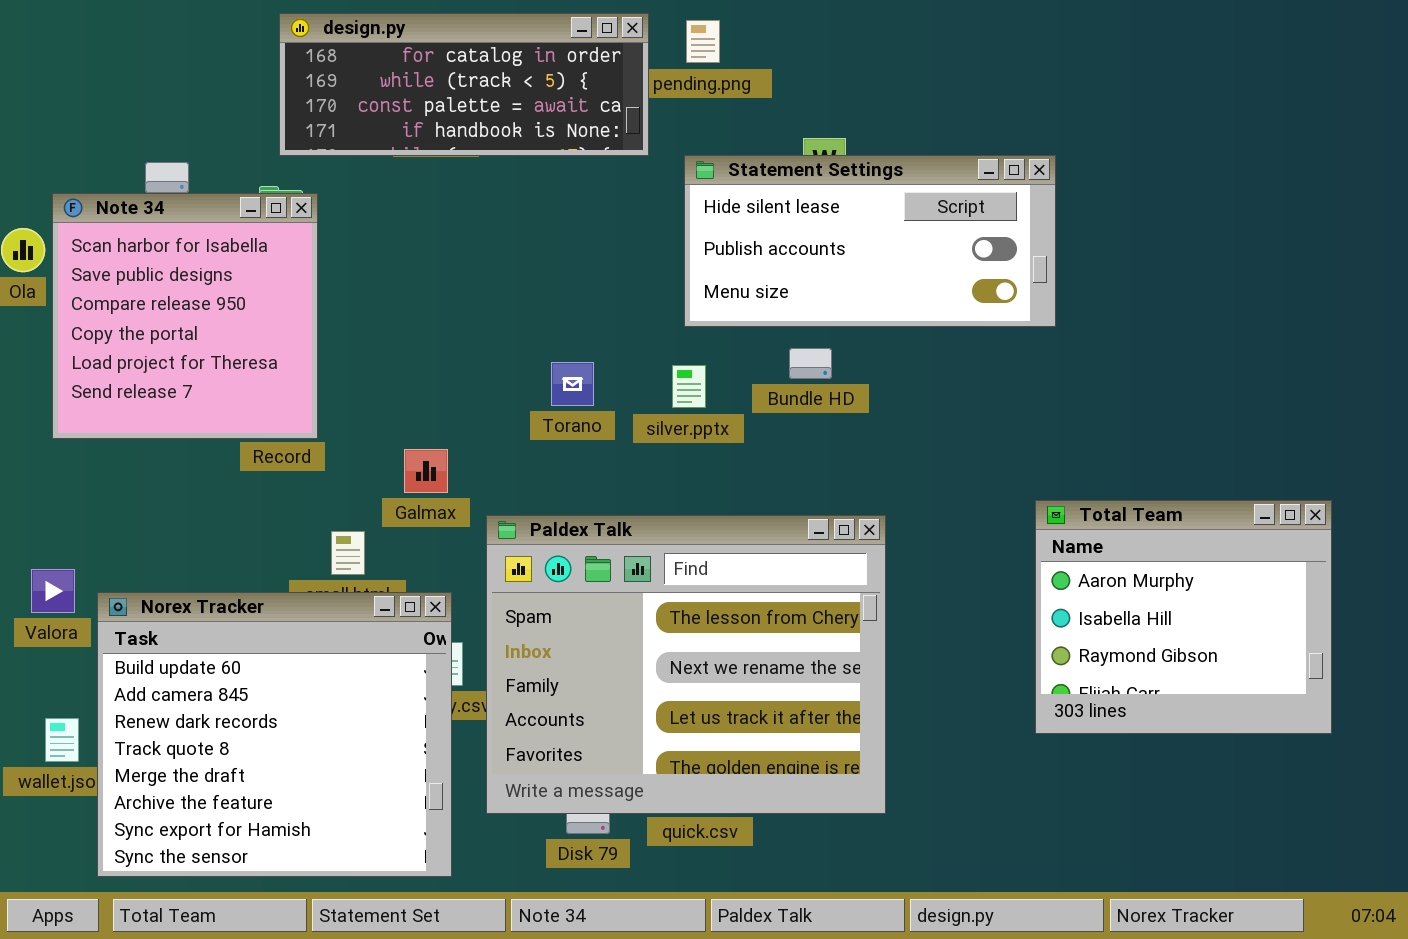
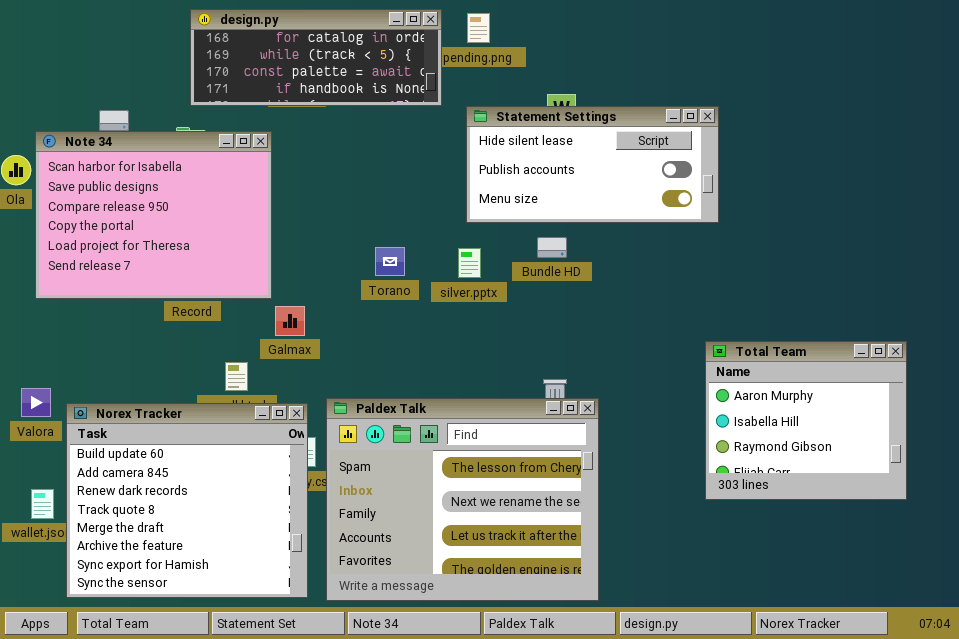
Note 34: [52,193,318,439] -> [35,131,272,299], resized
Paldex Talk: [486,515,886,814] -> [326,398,599,601], moved

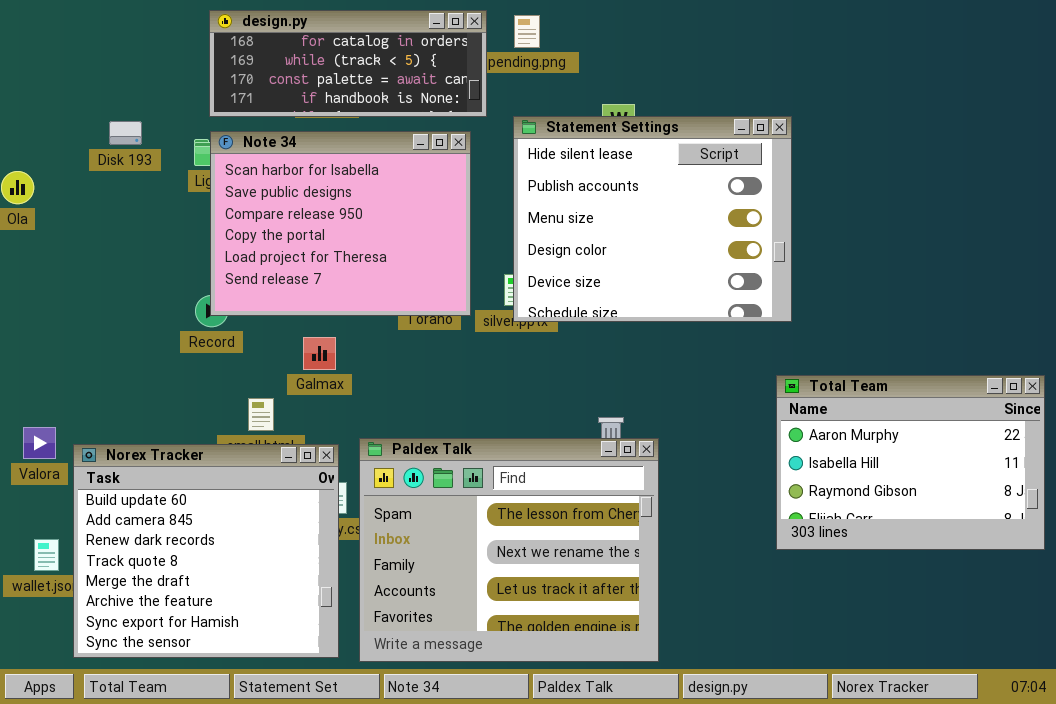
Statement Settings: [466,106,719,223] -> [513,116,792,322], resized
Note 34: [35,131,272,299] -> [210,131,471,316], moved
Total Team: [705,341,907,500] -> [776,375,1045,550], resized

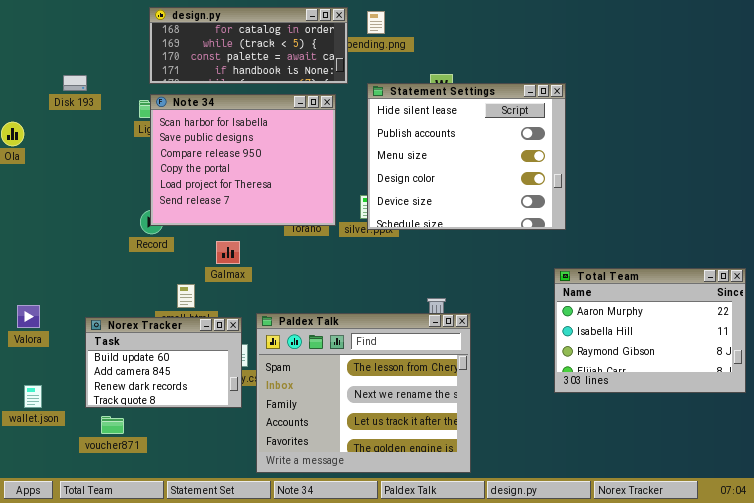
Disk 193: [109,121,142,145] -> [63,75,87,91], moved
Norex Tracker: [73,444,339,658] -> [85,317,242,408], resized

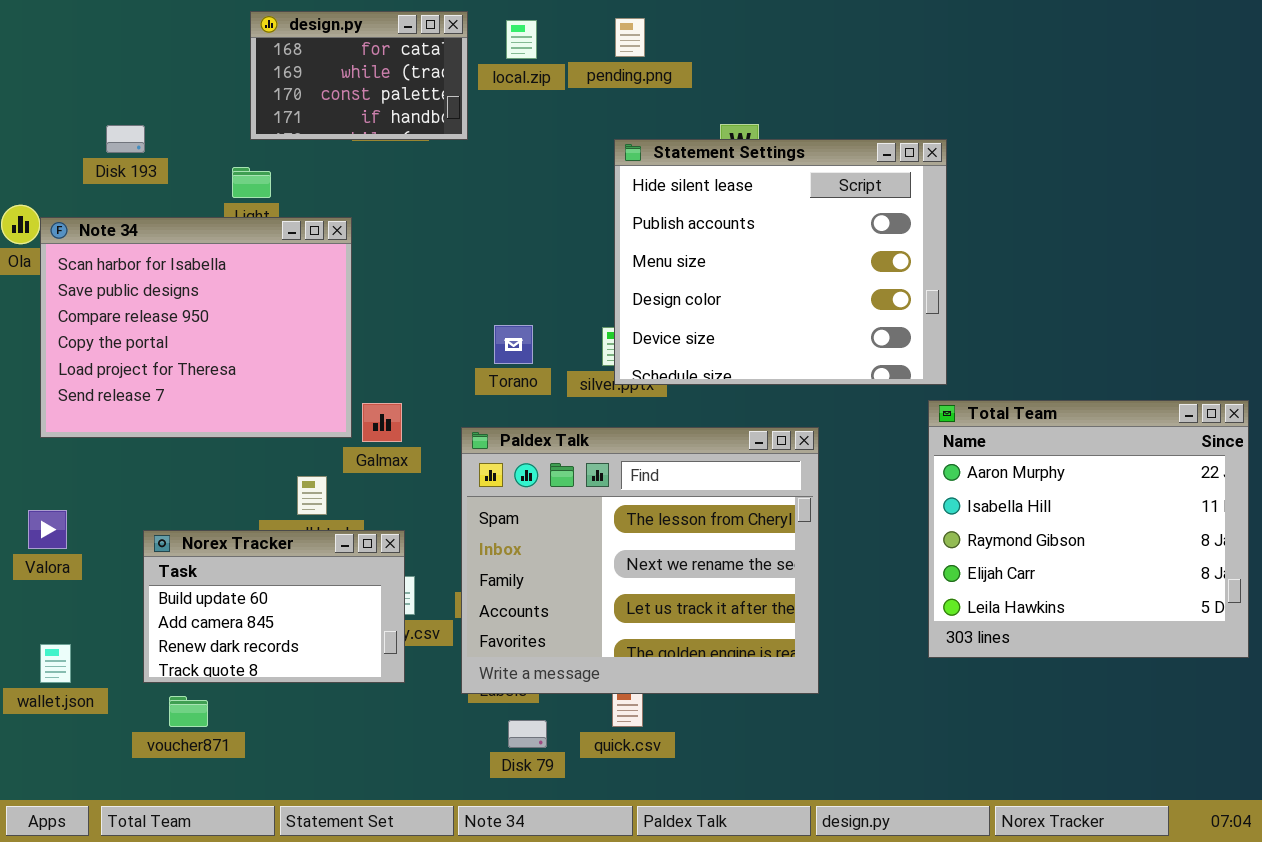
design.py: [149,7,348,84] -> [250,11,468,140], resized
Note 34: [150,94,336,226] -> [40,217,352,438], moved
Total Team: [554,268,746,393] -> [928,400,1249,658], resized
Paldex Talk: [256,313,471,473] -> [461,427,819,694], moved

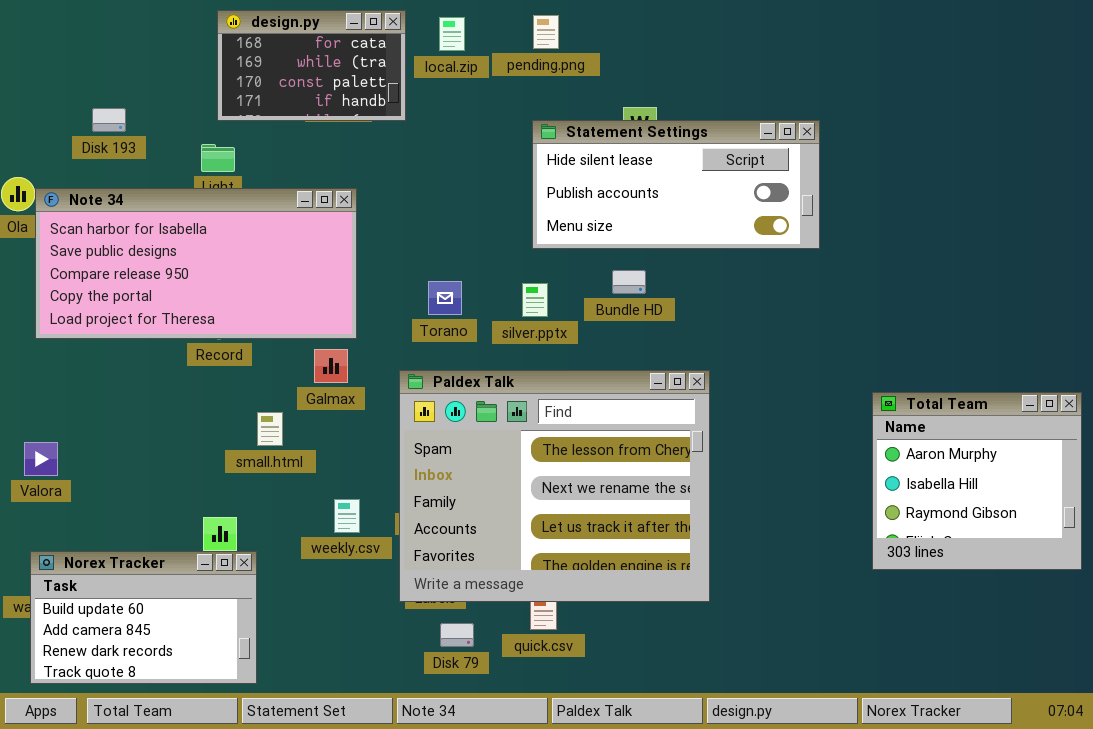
Statement Settings: [614,139,947,385] -> [532,120,820,249], resized
Note 34: [40,217,352,438] -> [35,188,357,339], resized
Total Team: [928,400,1249,658] -> [872,392,1082,570], resized
Norex Tracker: [143,530,405,683] -> [30,551,257,684], moved

